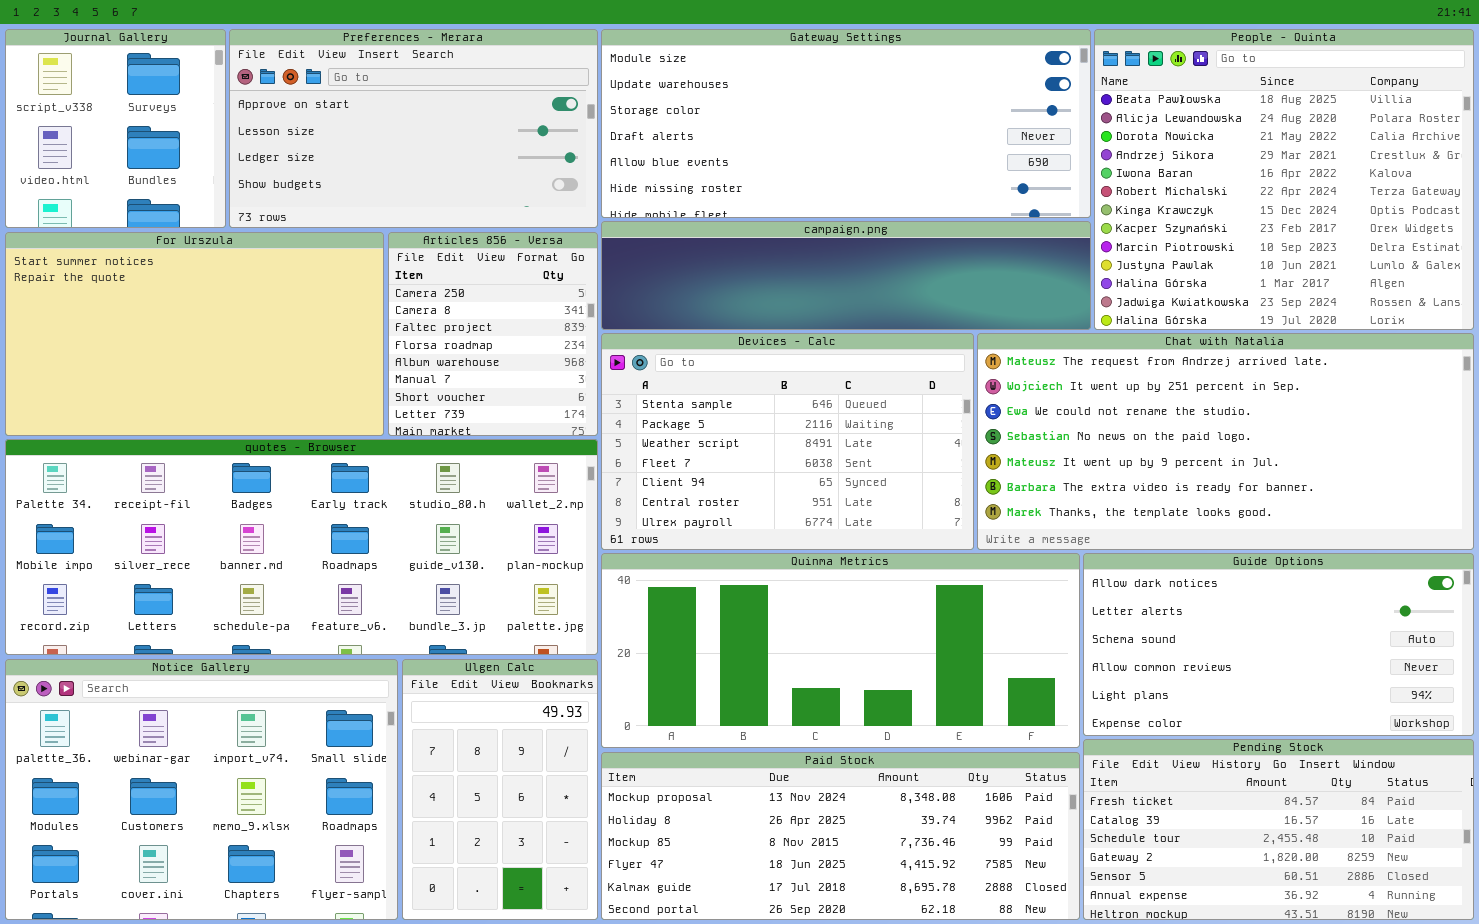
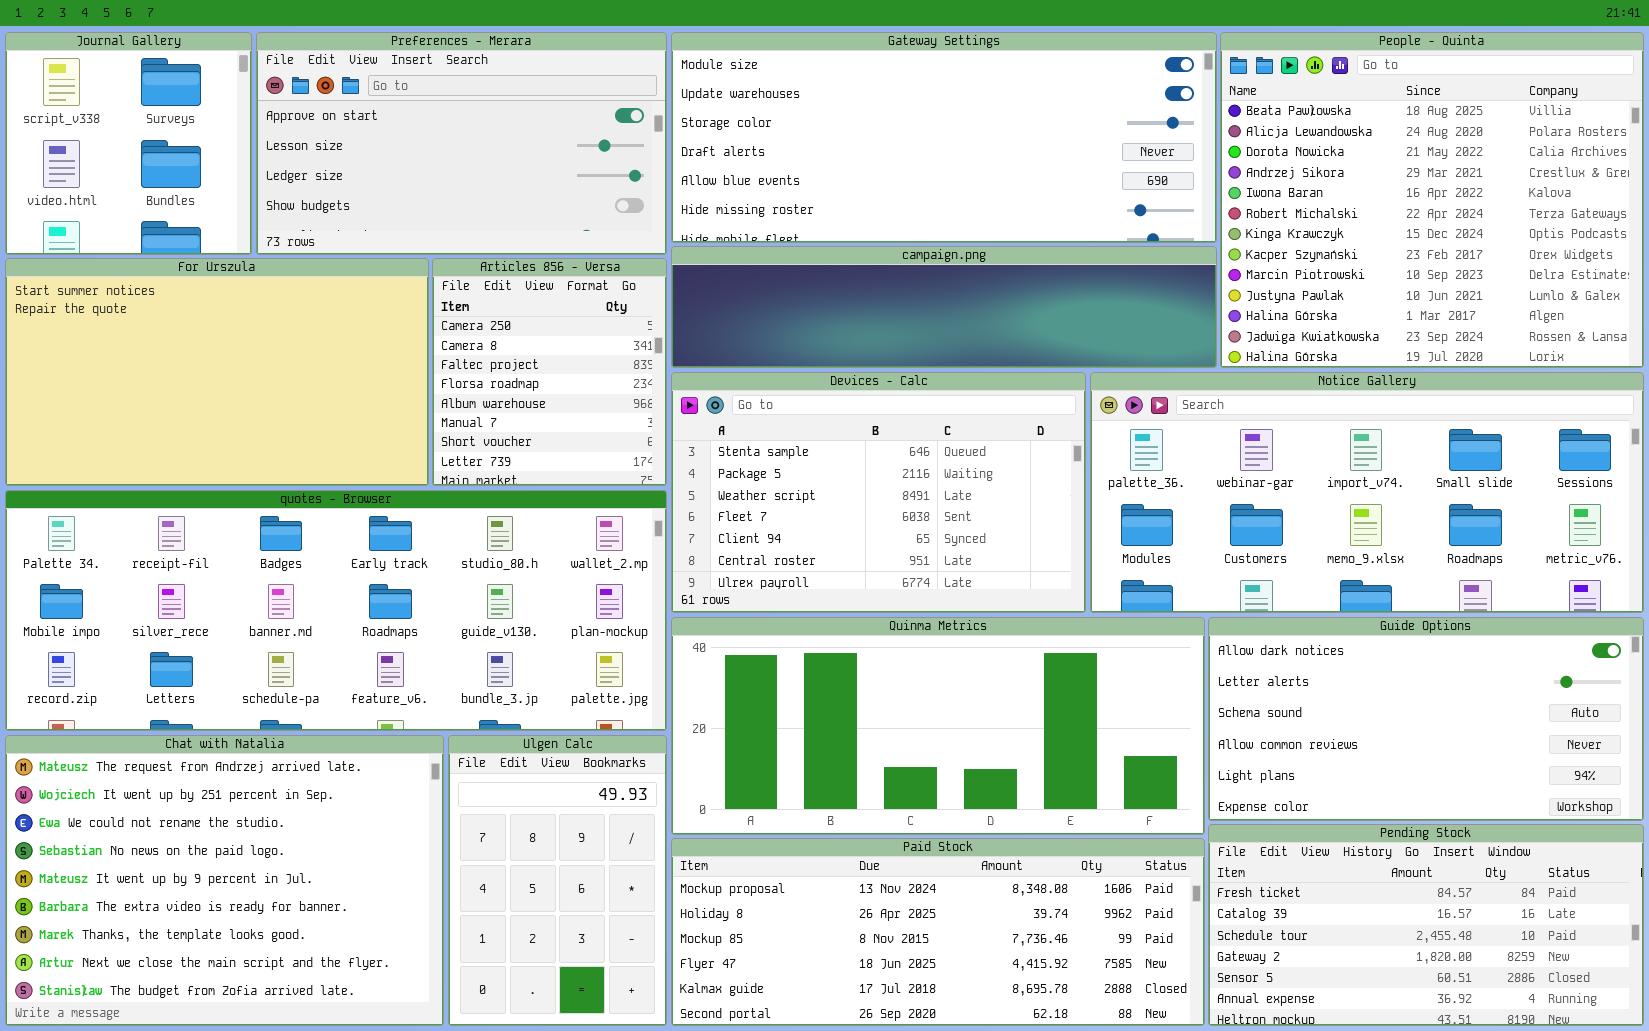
Chat with Natalia: [977,333,1474,550] -> [5,735,444,1026], moved, resized
Notice Gallery: [5,659,398,920] -> [1090,372,1644,613], moved, resized

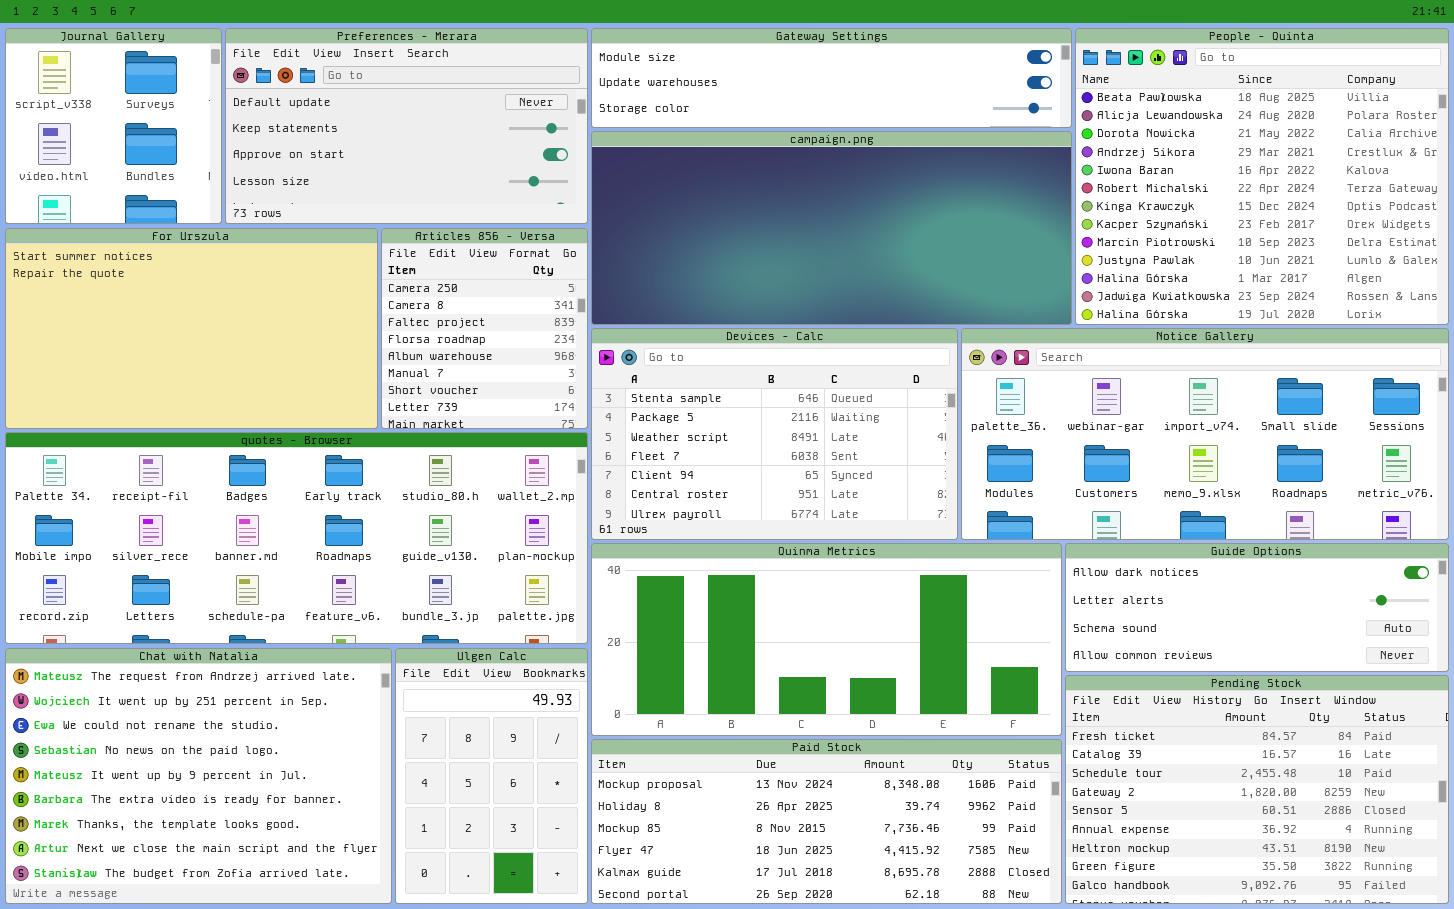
Preferences - Merara: [256,32,667,255] -> [225,28,588,224], scrolled up 2 rows
Gateway Settings: [671,32,1217,243] -> [591,28,1072,128], resized
campaign.png: [671,246,1217,368] -> [591,131,1072,325], resized
Guide Options: [1208,617,1644,821] -> [1065,543,1449,672], resized
Pending Stock: [1208,824,1644,1026] -> [1065,675,1449,904], resized

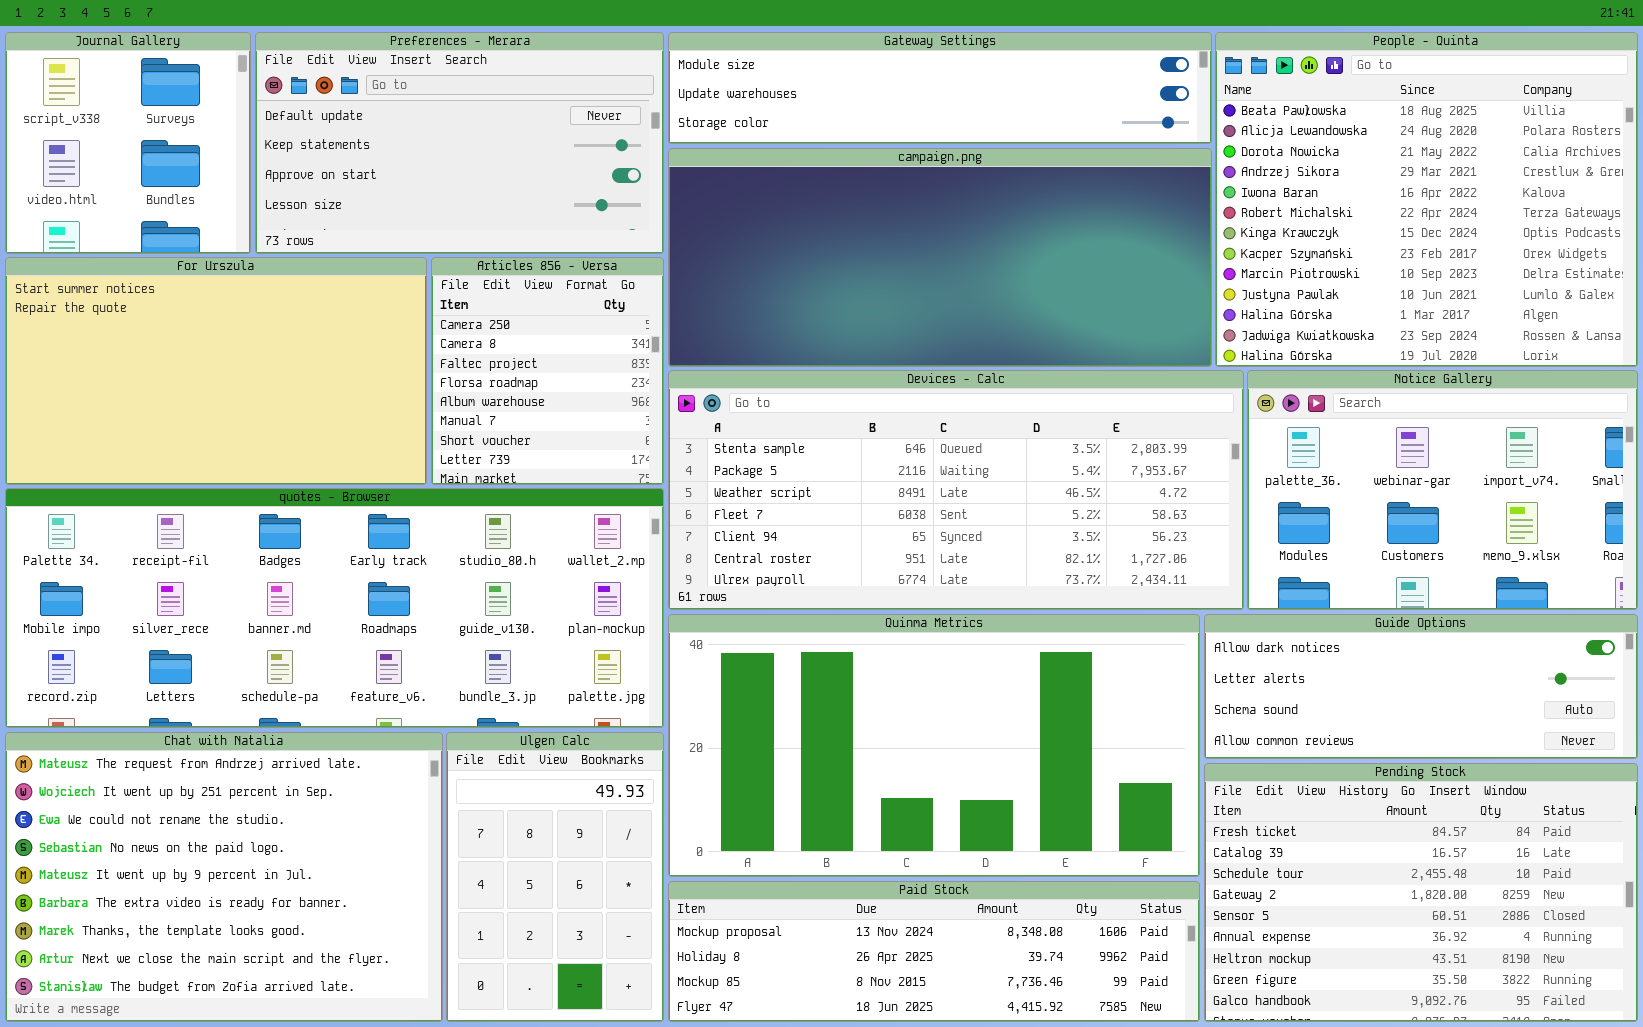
Devices - Calc: [591,328,958,540] -> [668,370,1244,610], resized
Notice Gallery: [961,328,1449,540] -> [1247,370,1638,610], resized
Quinma Metrics: [591,543,1062,736] -> [668,614,1200,877], resized
Paid Stock: [591,739,1062,904] -> [668,881,1200,1022], resized

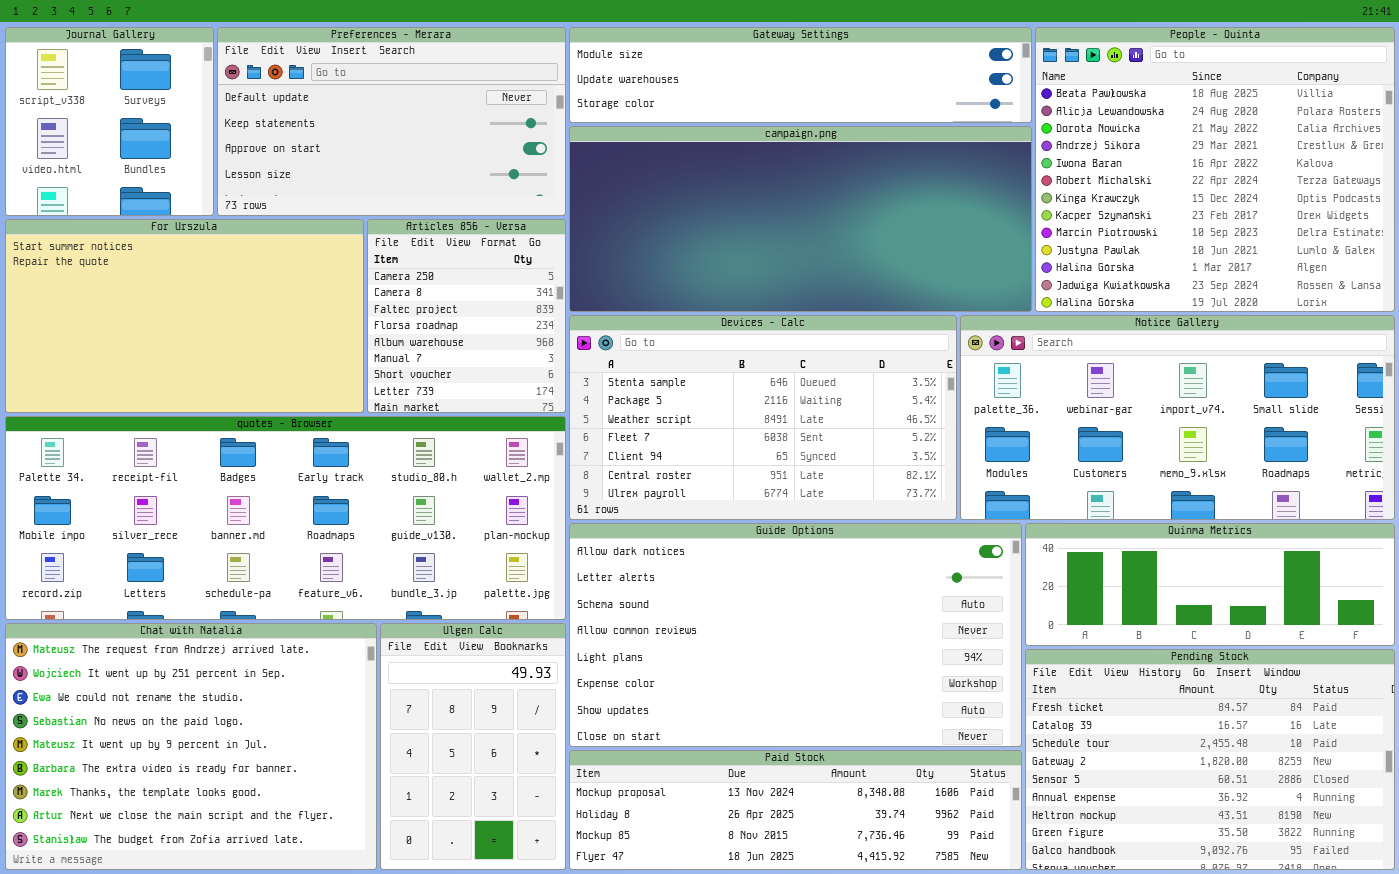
Devices - Calc: [668,370,1244,610] -> [569,315,957,520], resized
Notice Gallery: [1247,370,1638,610] -> [960,315,1395,520], resized
Quinma Metrics: [668,614,1200,877] -> [1025,523,1395,646], moved, resized
Guide Options: [1204,614,1638,759] -> [569,523,1022,747], moved, resized

